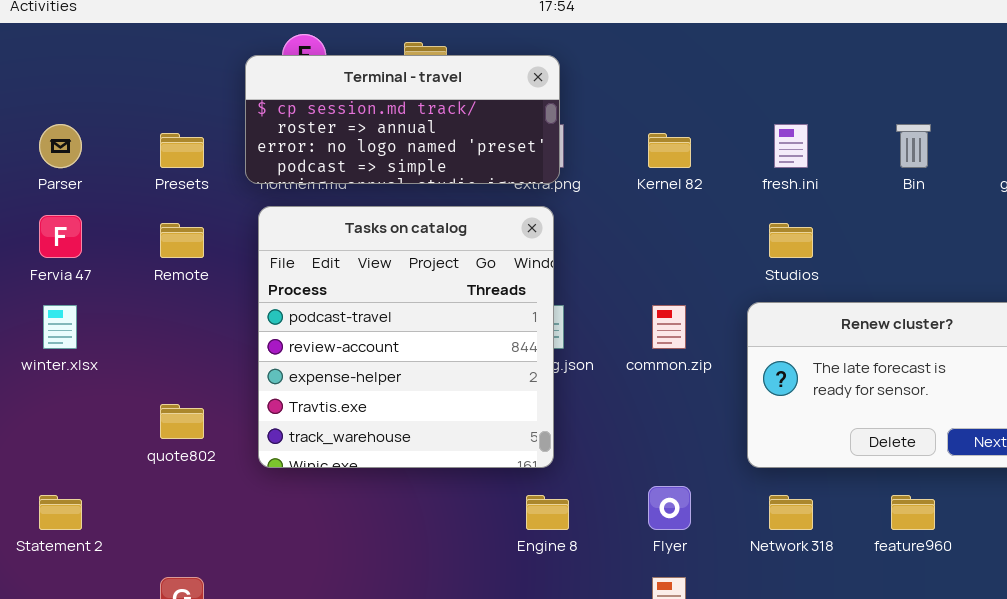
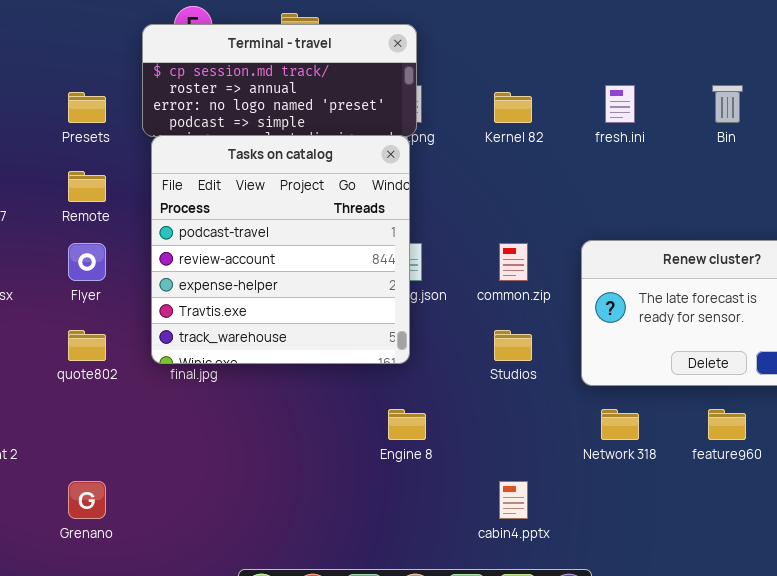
Tasks on catalog: [258,206,554,468] -> [151,135,410,364], moved
Studios: [769,223,813,258] -> [494,330,532,361], moved
Flyer: [648,486,691,530] -> [68,243,106,281], moved

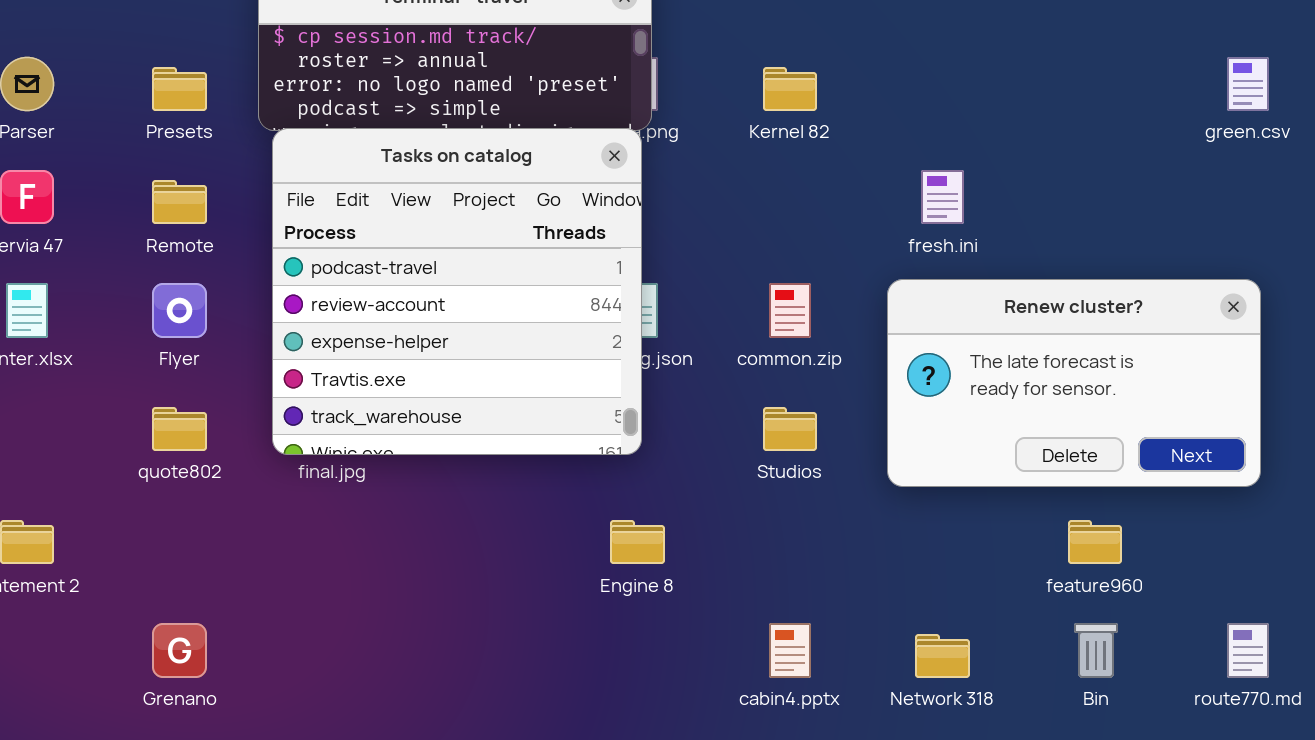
fresh.ini: [605,85,635,123] -> [921,170,964,224], moved
Bin: [712,85,743,123] -> [1074,623,1118,678], moved
Network 318: [601,409,639,440] -> [915,634,970,678], moved

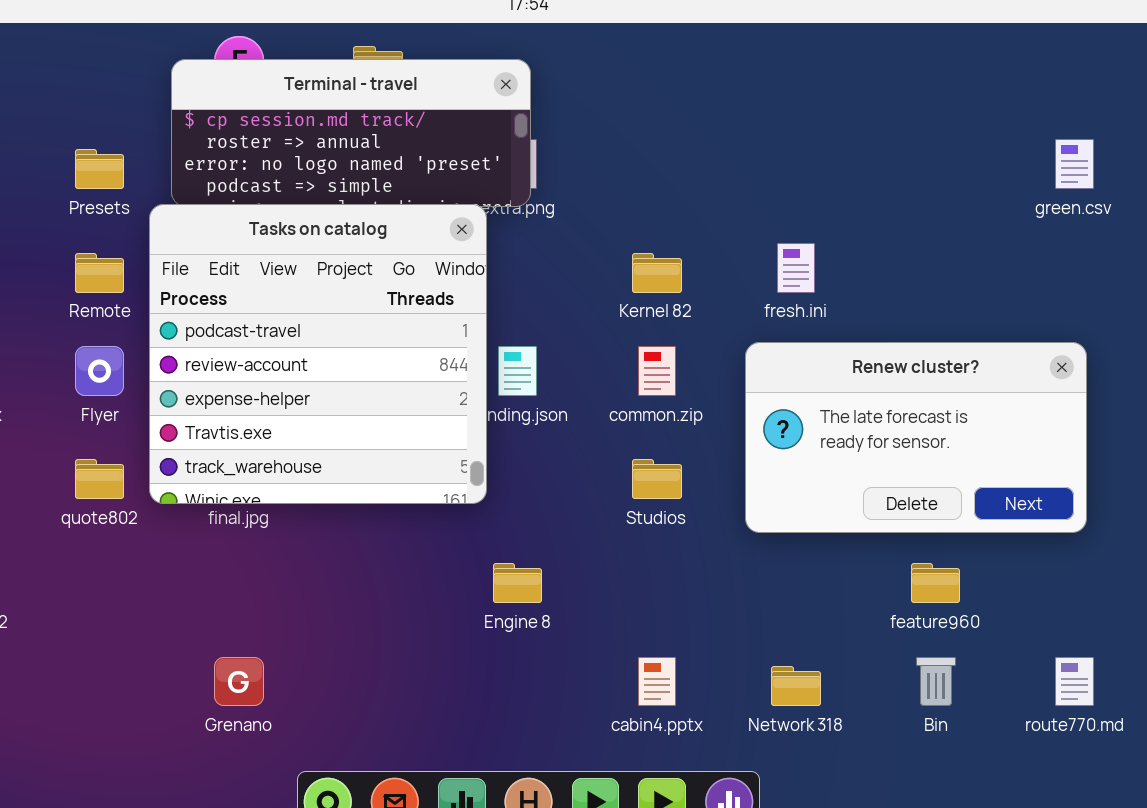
Kernel 82: [763,67,817,111] -> [632,253,682,293], moved
Tasks on catalog: [272,128,642,455] -> [149,204,487,504], moved
Grenano: [152,623,207,678] -> [214,657,264,706], moved

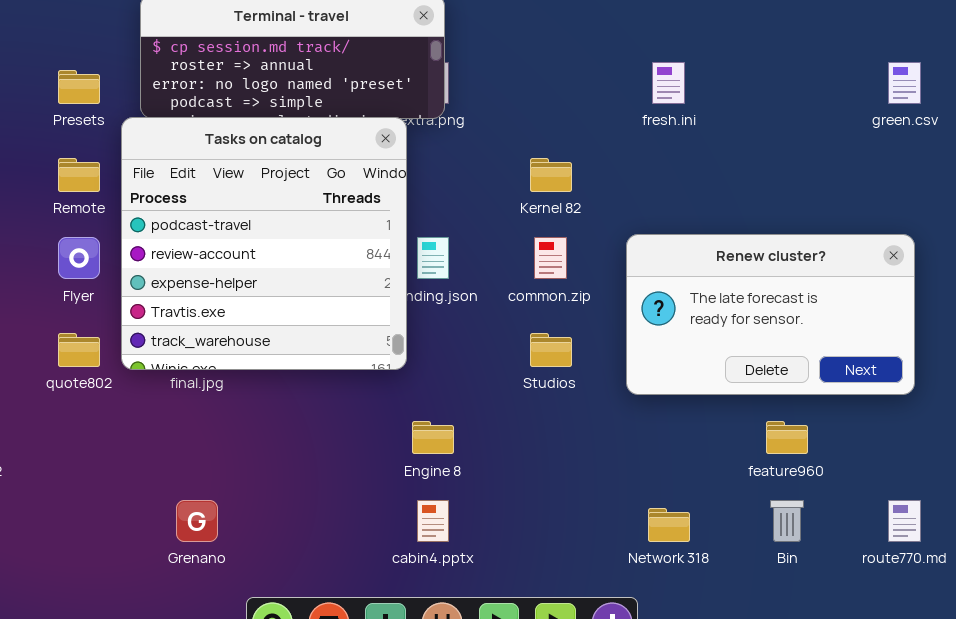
fresh.ini: [777,243,815,293] -> [652,62,685,104], moved
cabin4.pptx: [638,657,676,706] -> [417,500,449,542], moved

